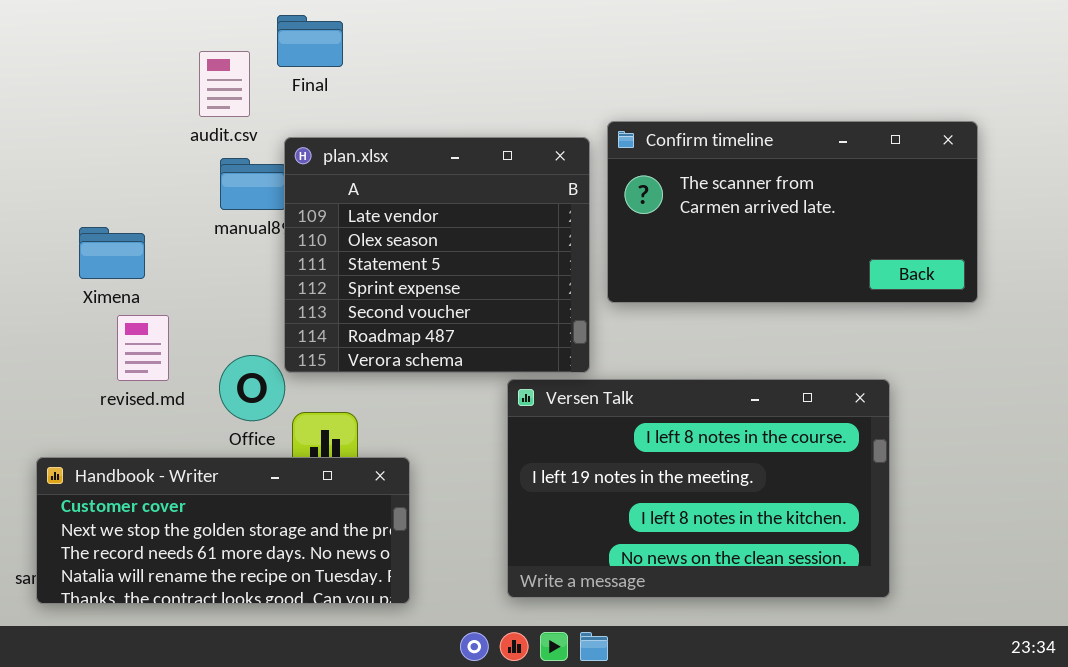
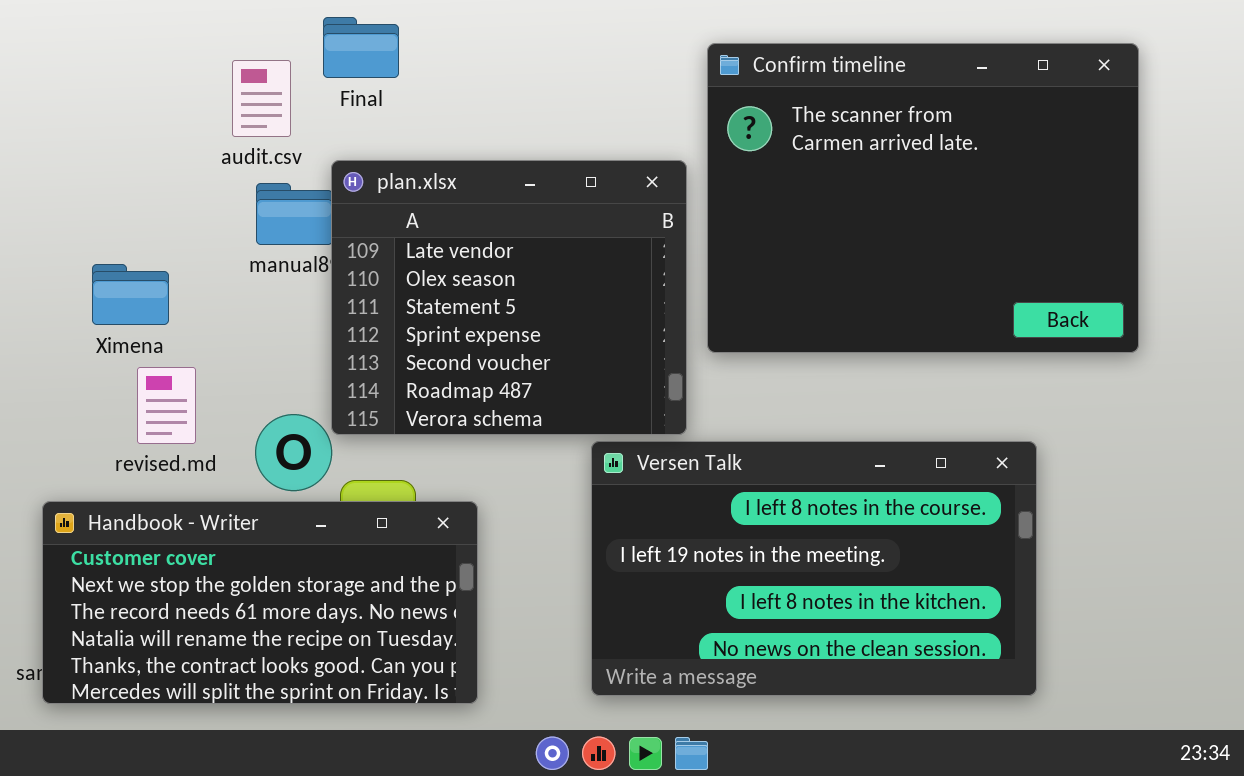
Confirm timeline: [607,121,978,303] -> [707,43,1139,353], resized
Handbook - Writer: [36,457,410,604] -> [42,501,478,704], resized

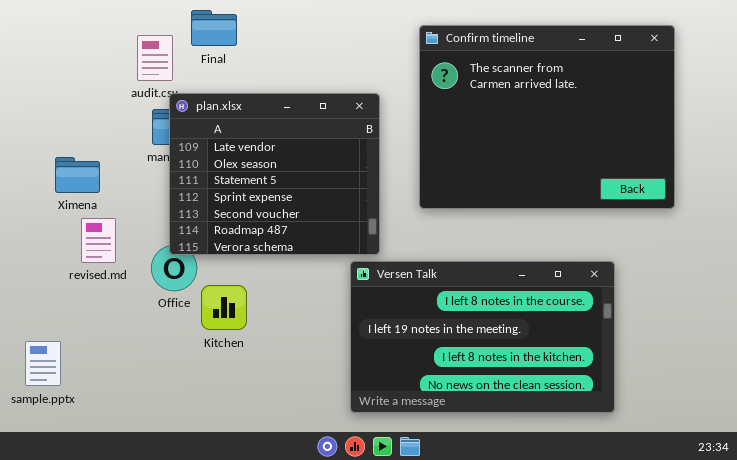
plan.xlsx: [331,160,687,435] -> [169,93,380,255], moved
Handbook - Writer: [42,501,478,704] -> none, closed

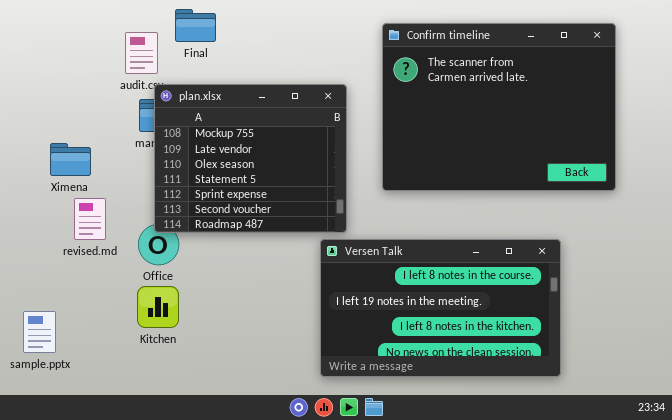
plan.xlsx: [169,93,380,255] -> [154,84,347,233], scrolled up 1 row
Kitchen: [201,285,247,330] -> [137,286,179,328], moved

